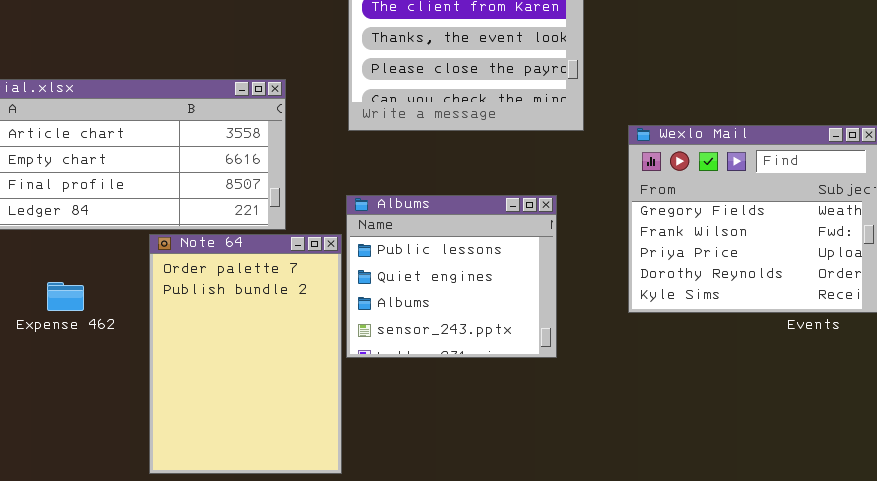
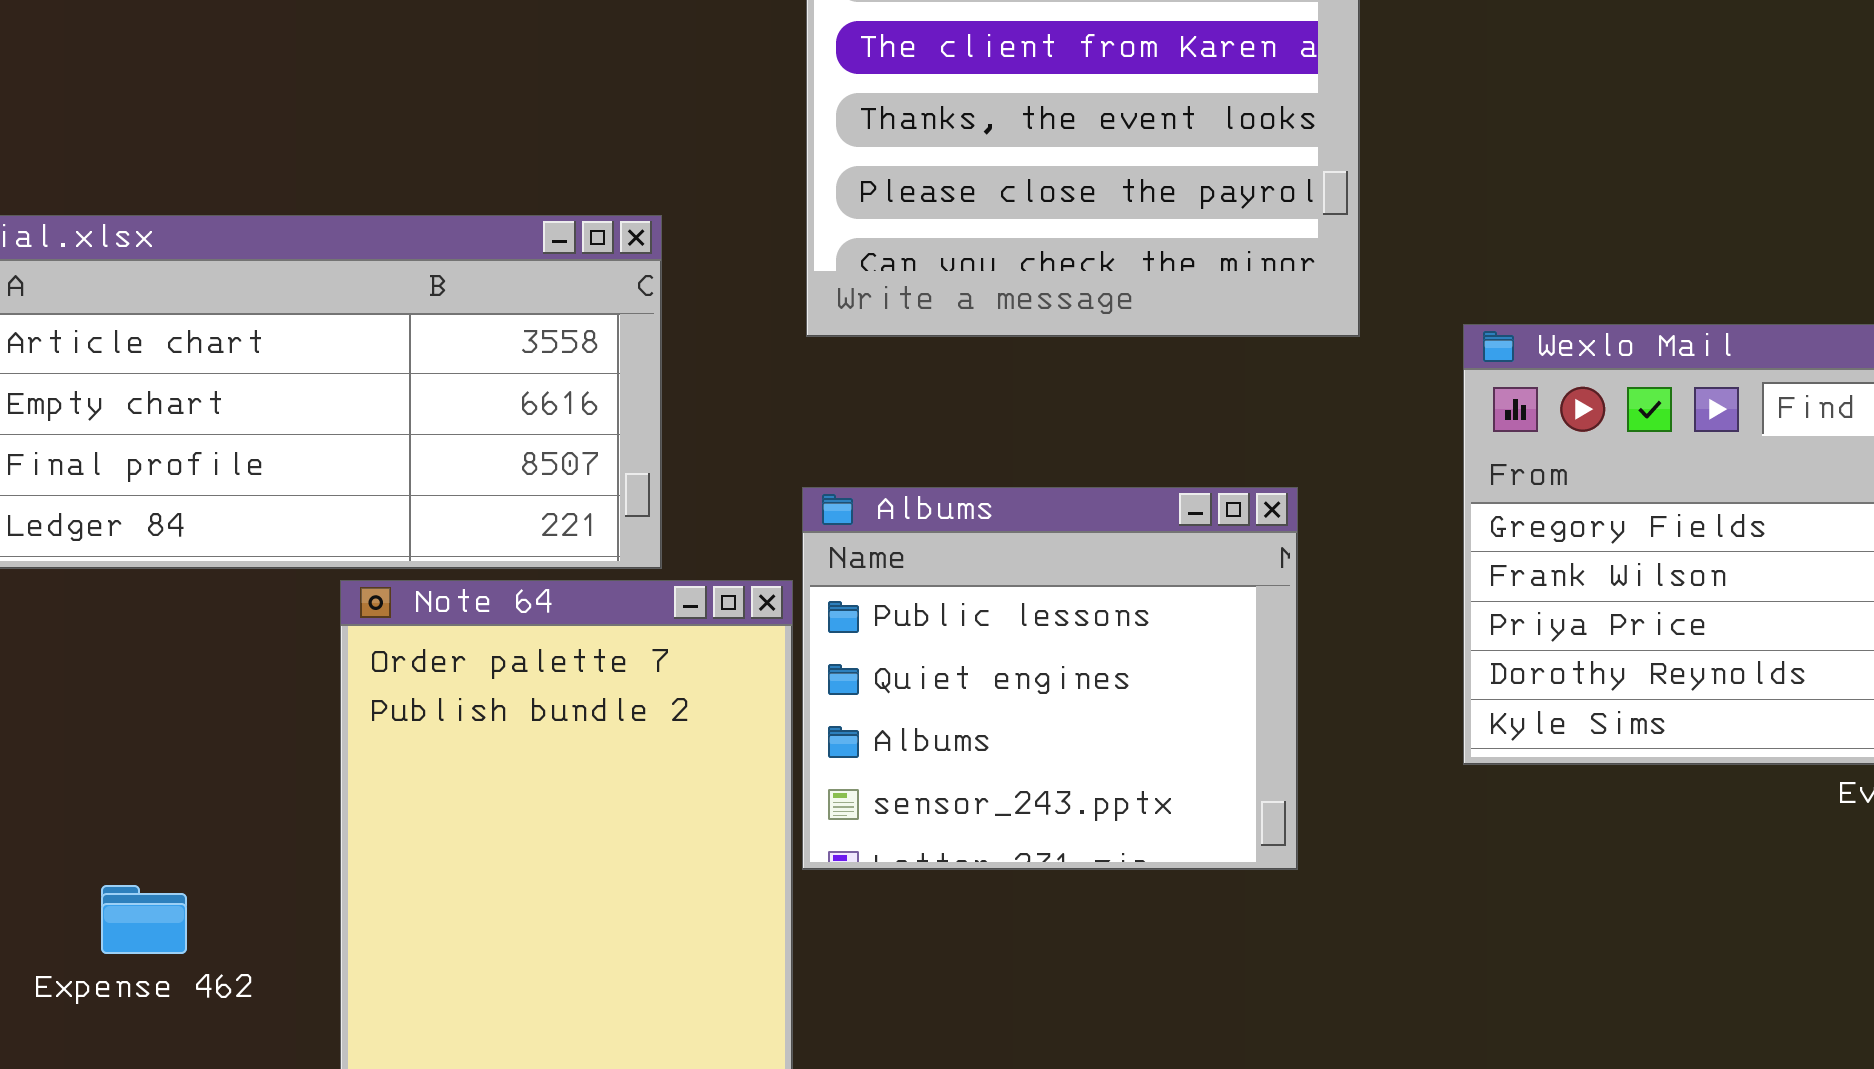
Expense 462: [47,282,84,311] -> [101,885,187,954], moved

